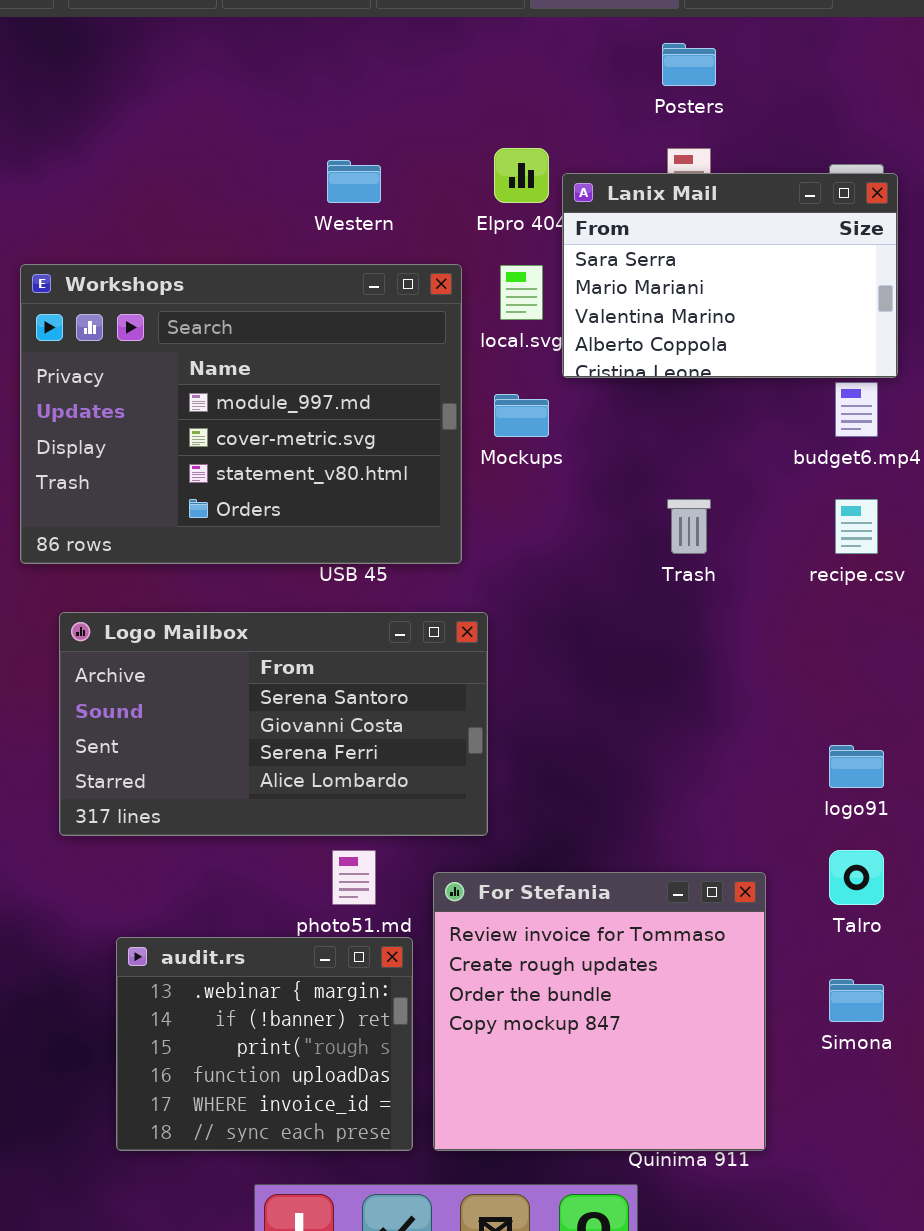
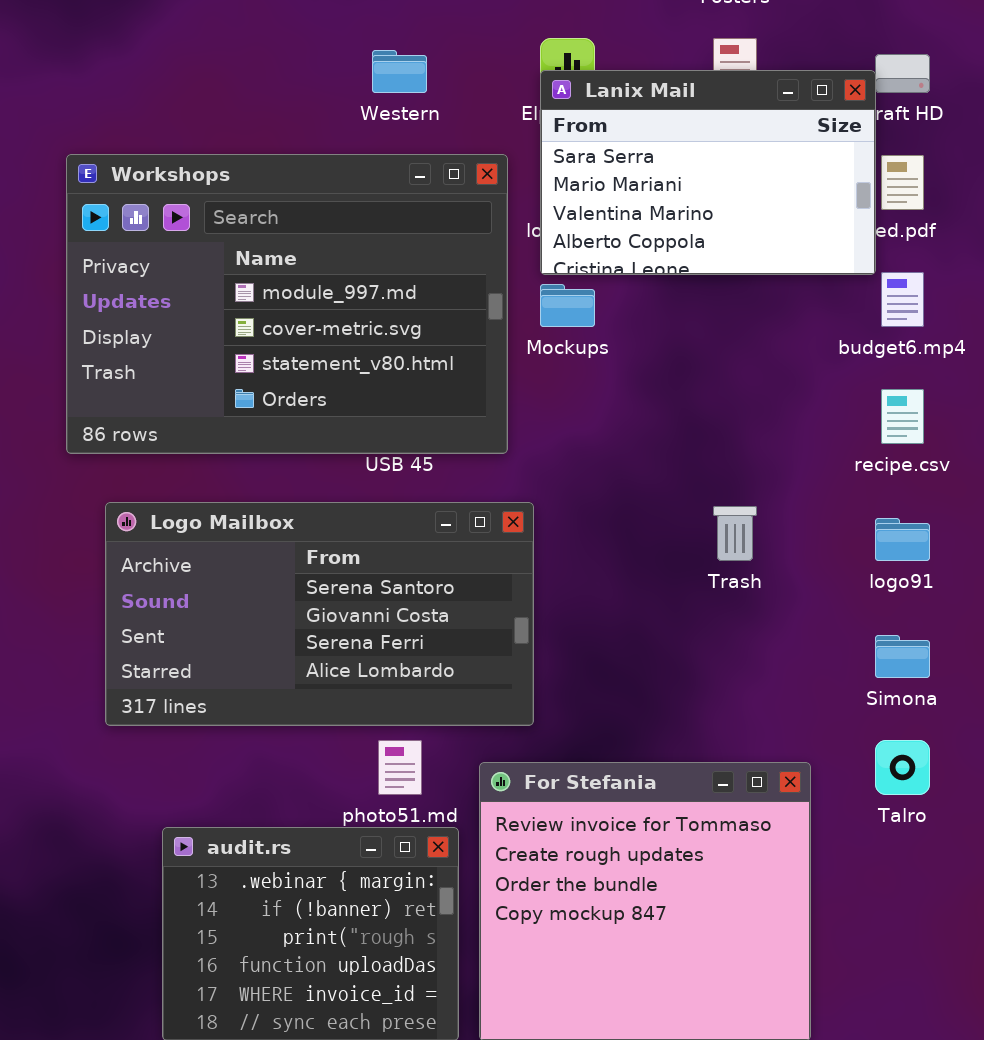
Lanix Mail: [562,173,898,378] -> [540,70,876,275], moved
Trash: [667,499,711,554] -> [713,506,757,561], moved
logo91: [829,745,884,788] -> [875,518,930,561], moved
Simona: [829,979,884,1022] -> [875,635,930,678], moved

